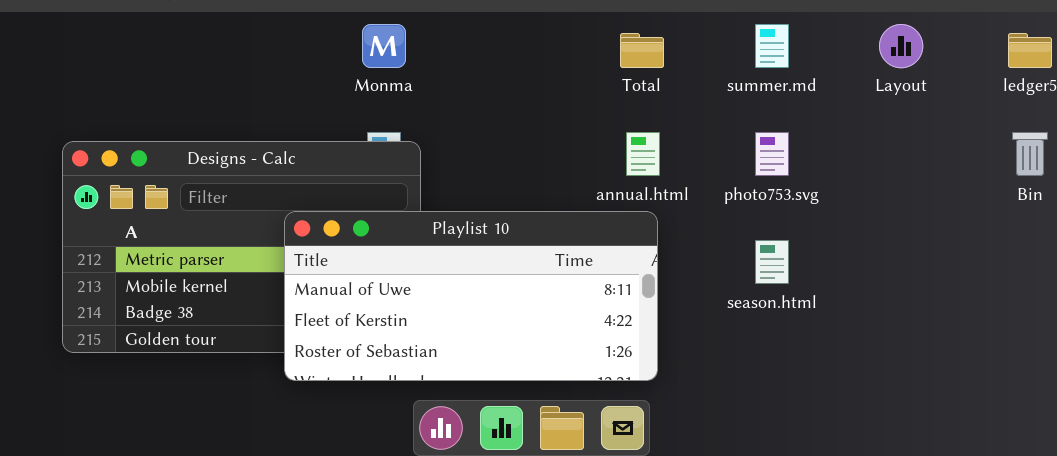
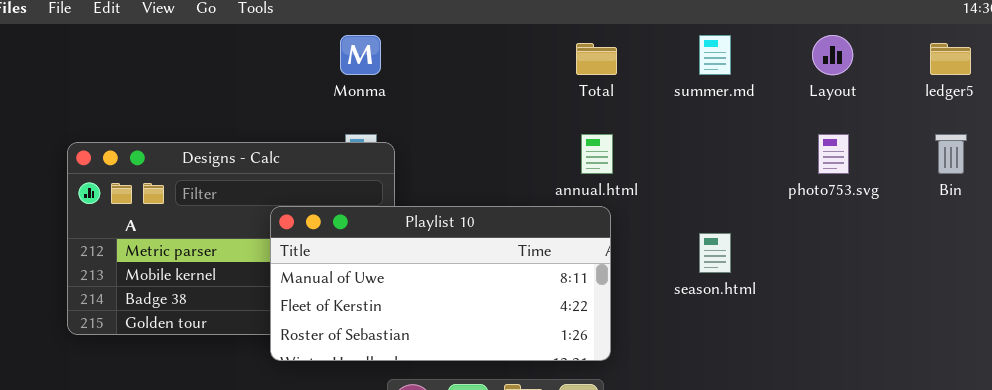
photo753.svg: [755,132,789,176] -> [818,134,849,174], moved

